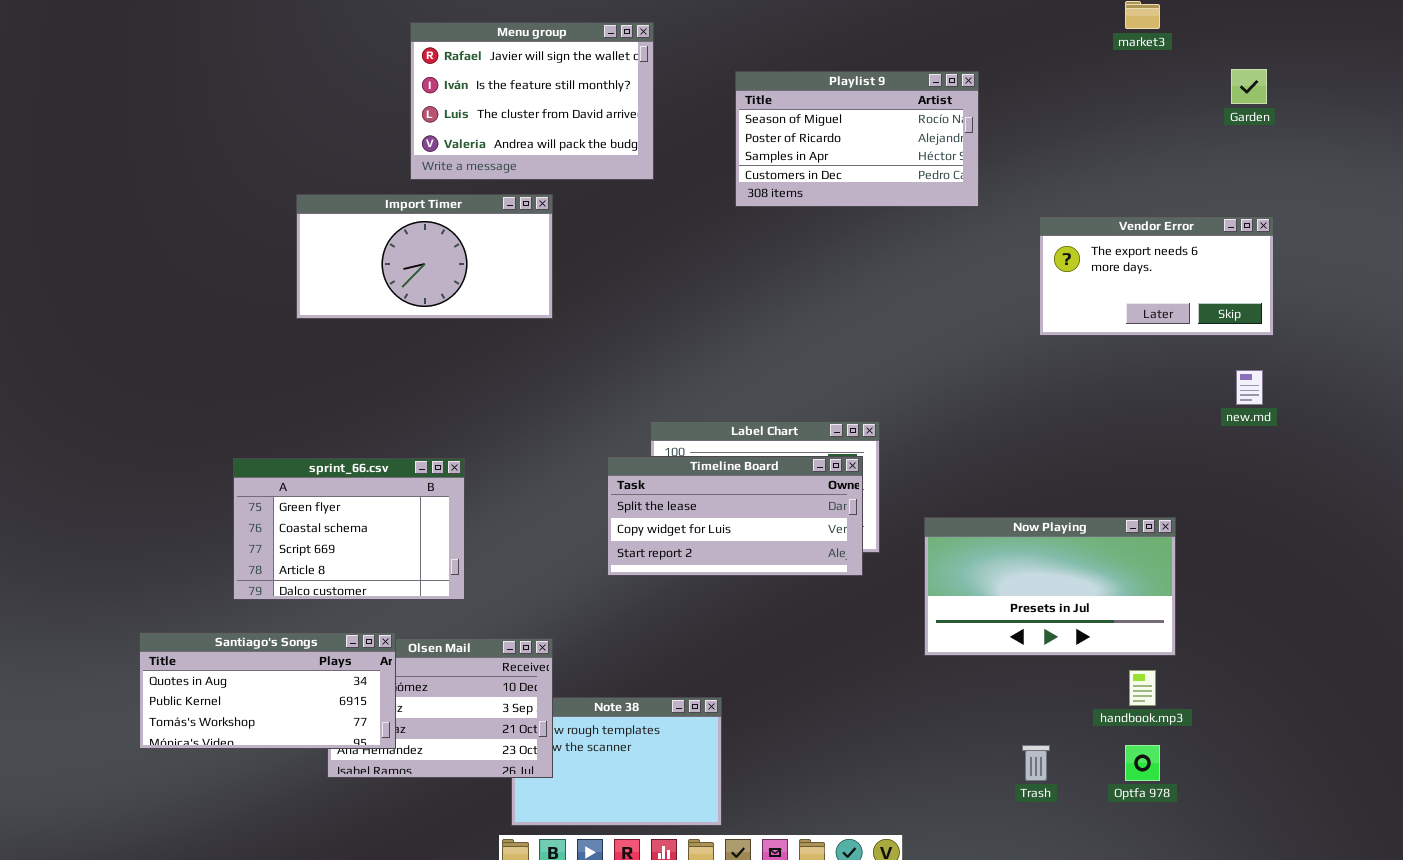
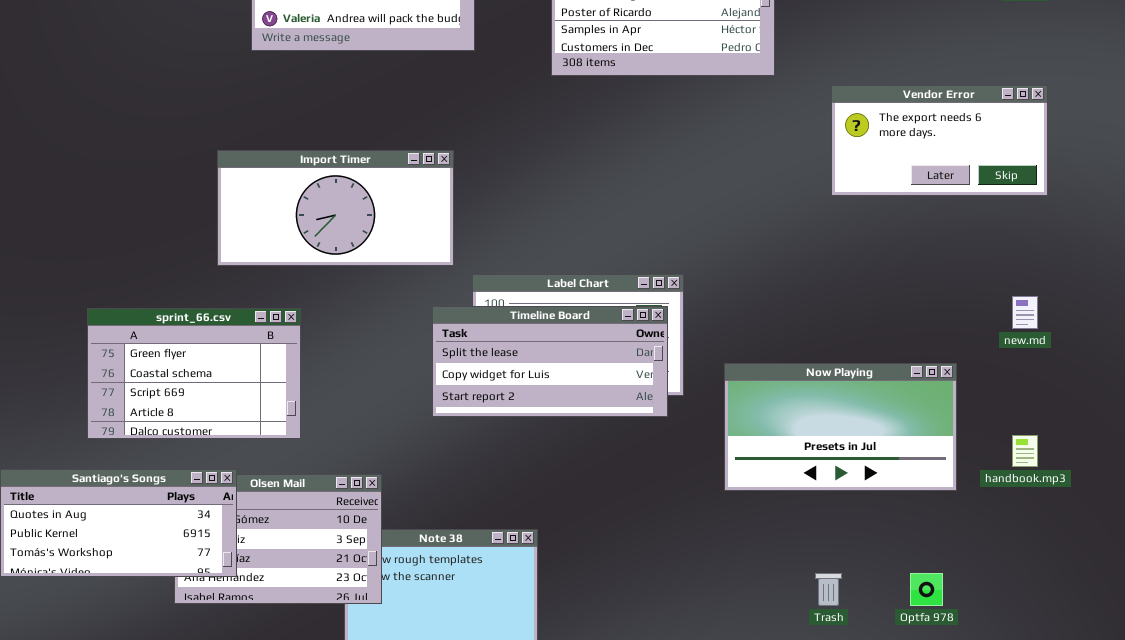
Import Timer: [296,194,553,319] -> [217,150,454,266], moved
new.md: [1236,370,1263,405] -> [1012,296,1038,329], moved
handbook.mp3: [1129,670,1156,706] -> [1012,435,1038,467], moved

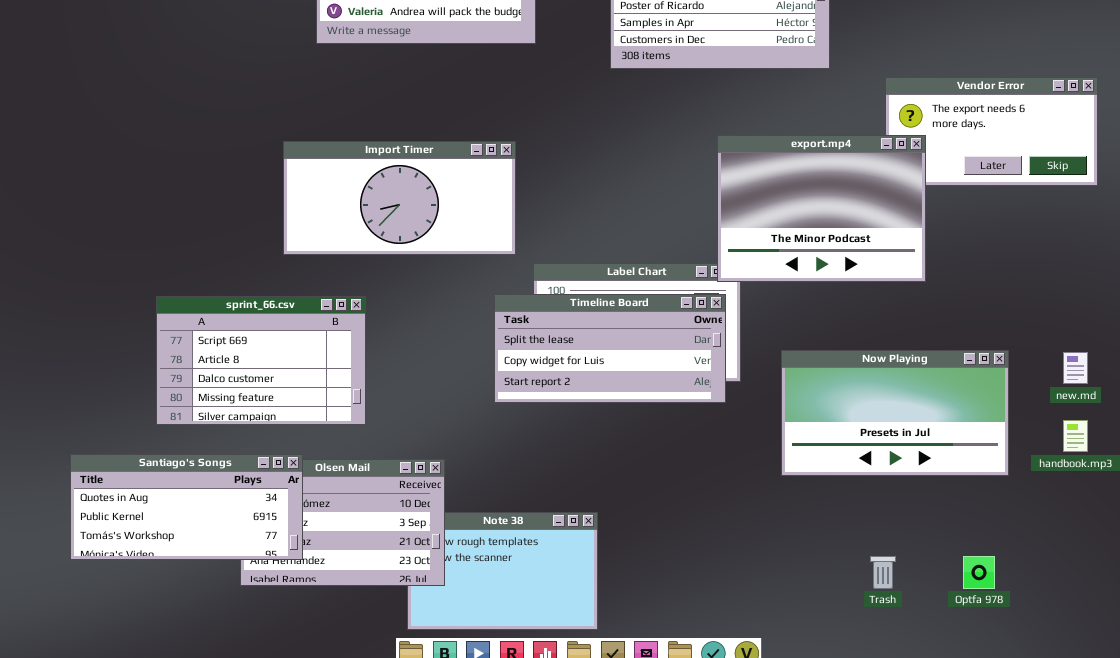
export.mp4: none -> [717,135,926,282], opened
new.md: [1012,296,1038,329] -> [1063,352,1088,384], moved
sprint_66.csv: [87,308,301,439] -> [156,296,366,425], scrolled down 2 rows

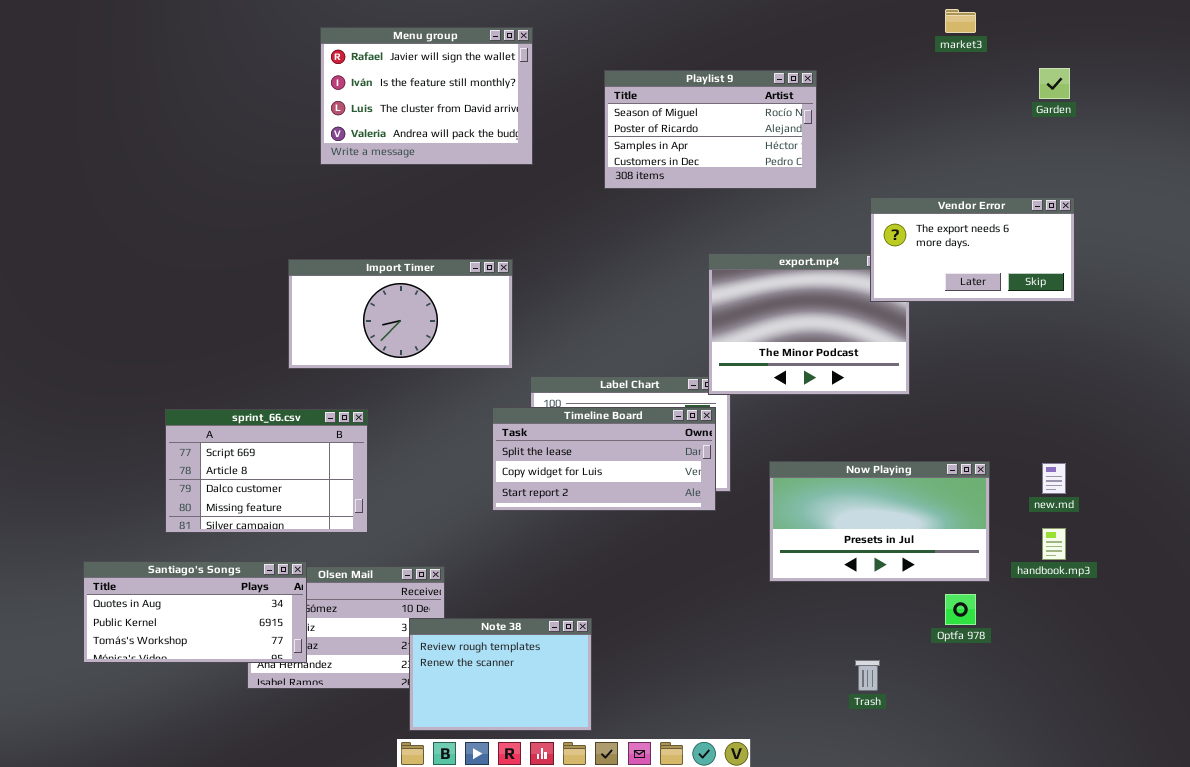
Vendor Error: [885,77,1098,186] -> [870,197,1075,302], raised
Note 38: [407,512,598,630] -> [409,618,592,731], raised
Optfa 978: [963,556,995,589] -> [945,594,976,625], moved

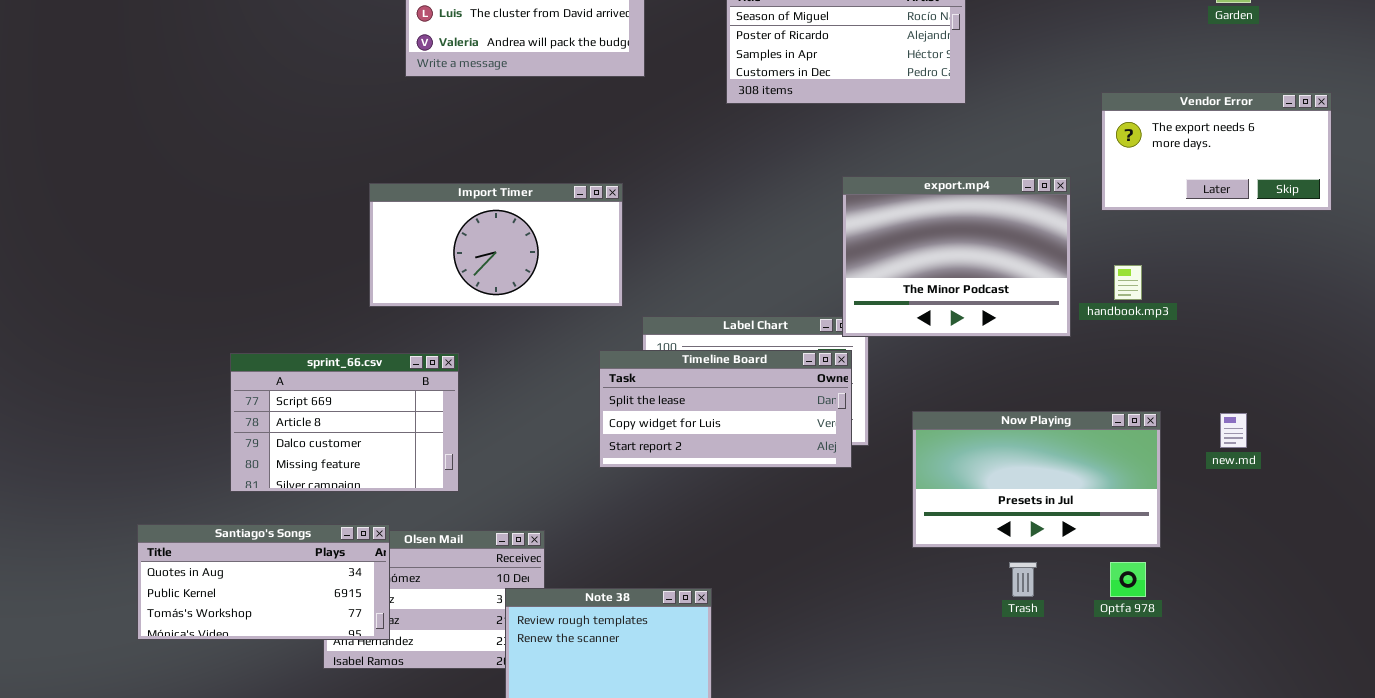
Vendor Error: [870,197,1075,302] -> [1101,92,1332,211], moved
handbook.mp3: [1042,528,1066,560] -> [1114,265,1142,300], moved
Trash: [855,660,880,691] -> [1009,562,1037,597], moved

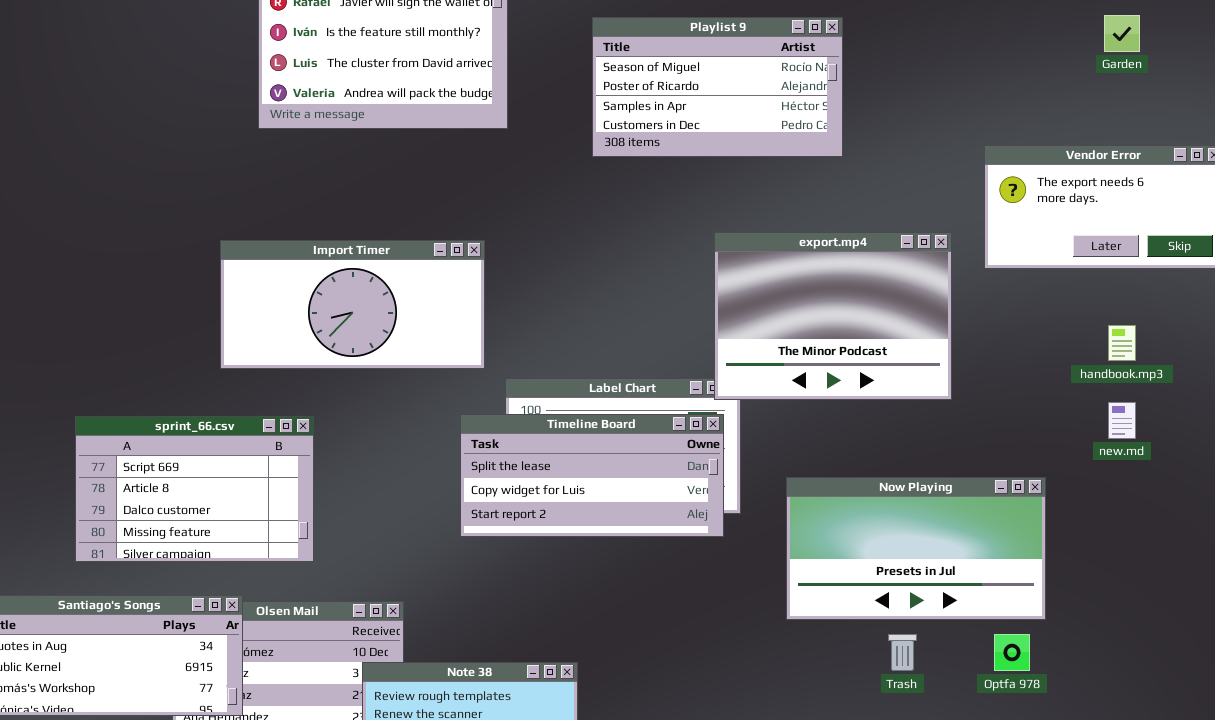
handbook.mp3: [1114,265,1142,300] -> [1108,325,1136,361], moved
new.md: [1220,413,1247,448] -> [1108,402,1136,439], moved

